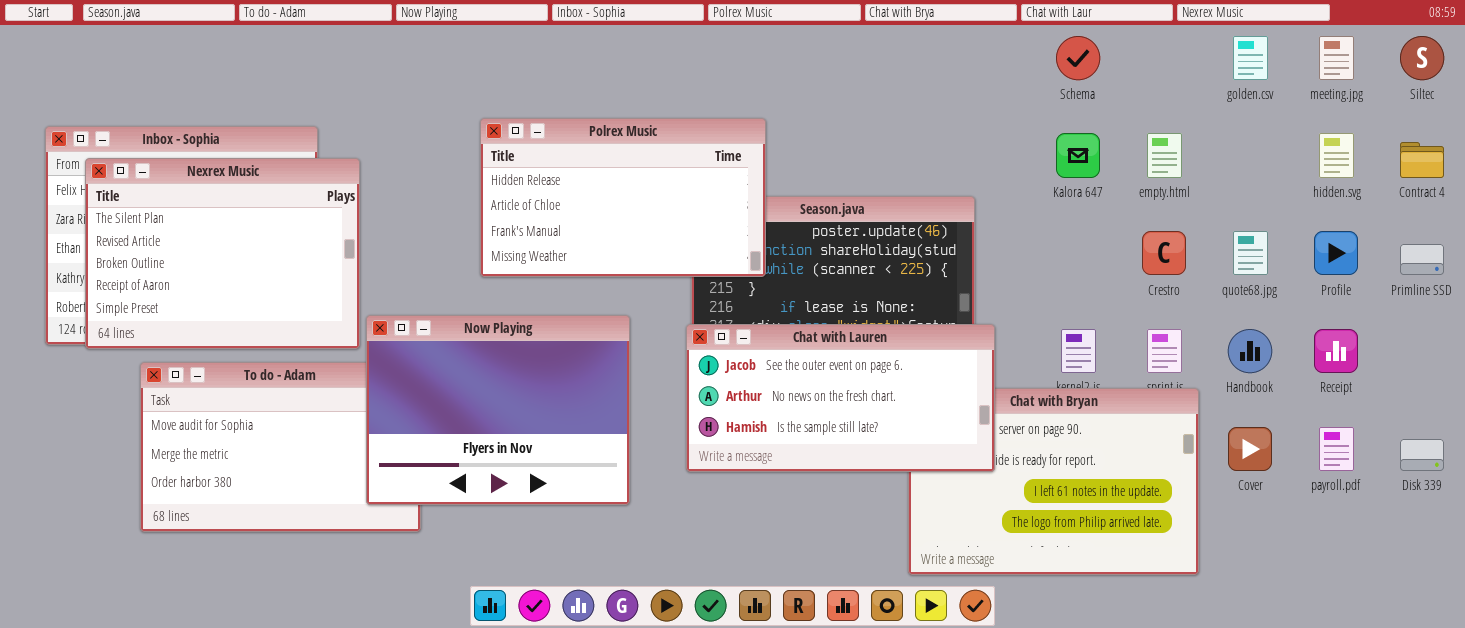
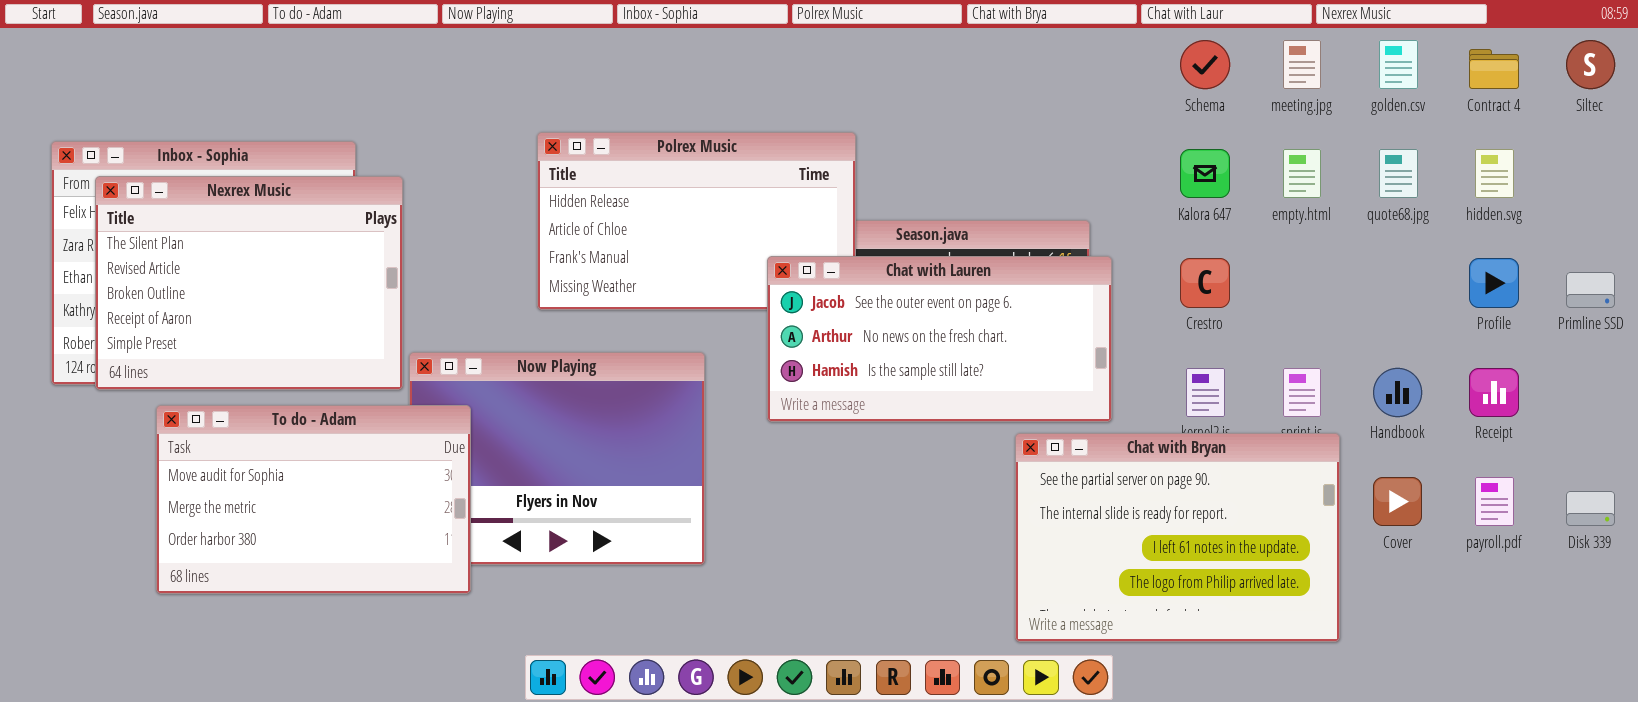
meeting.jpg: [1319,36,1354,80] -> [1283,40,1321,89], moved
Contract 4: [1400,142,1444,178] -> [1469,49,1519,89], moved
Crestro: [1142,231,1186,275] -> [1180,258,1230,308], moved
quote68.jpg: [1233,231,1268,275] -> [1379,149,1418,198], moved
Chat with Lauren: [686,324,995,472] -> [767,256,1112,422], moved
To do - Adam: [140,362,421,532] -> [156,405,471,594], raised

